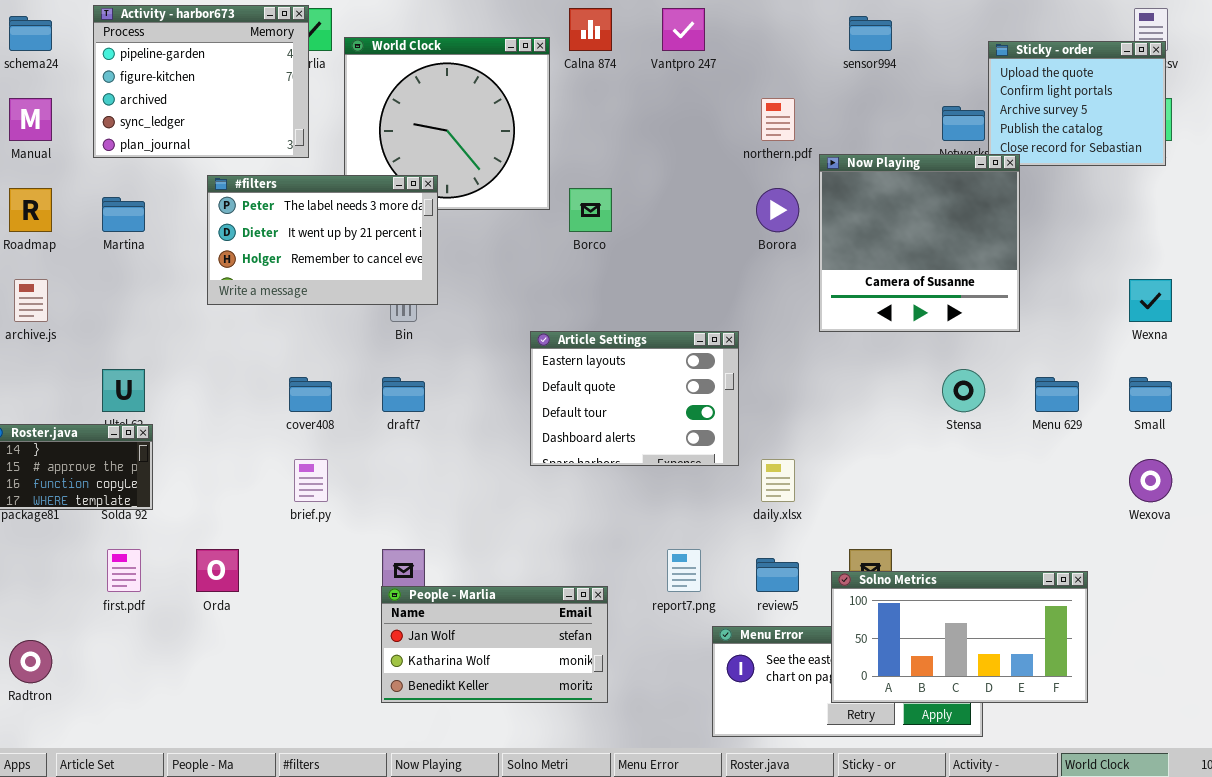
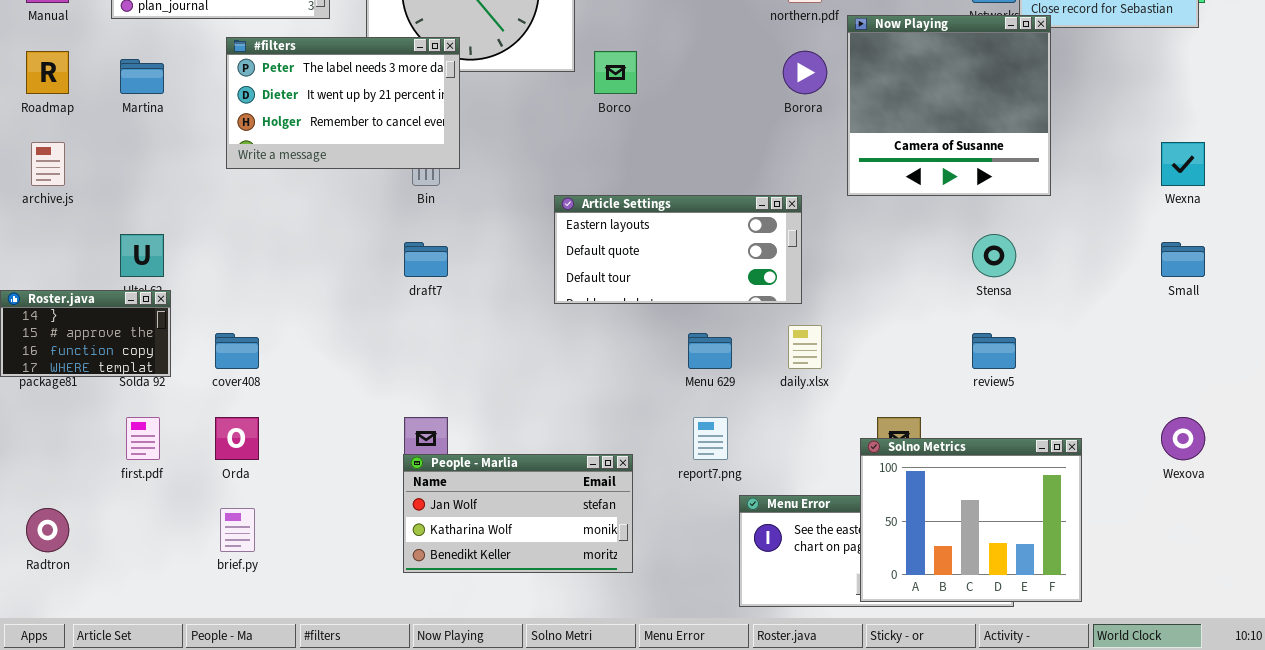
Article Settings: [530,331,739,466] -> [554,195,802,304], resized
cover408: [289,377,332,412] -> [215,333,259,369], moved
Menu 629: [1035,377,1079,412] -> [688,333,732,369], moved
brief.py: [294,459,328,502] -> [220,508,255,552], moved
Wexova: [1129,459,1172,502] -> [1161,417,1205,460], moved
review5: [756,558,799,592] -> [972,333,1016,369], moved
Solno Metrics: [831,571,1088,703] -> [860,438,1082,602], resized

